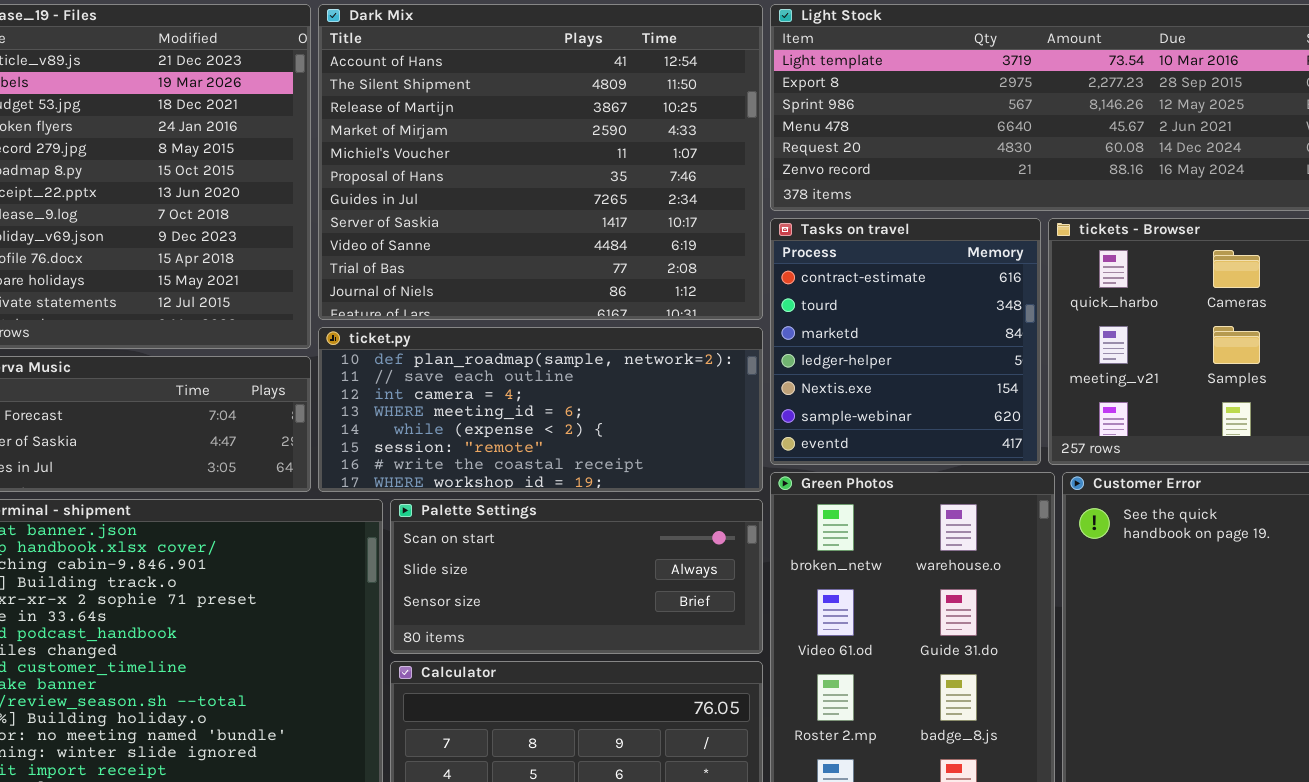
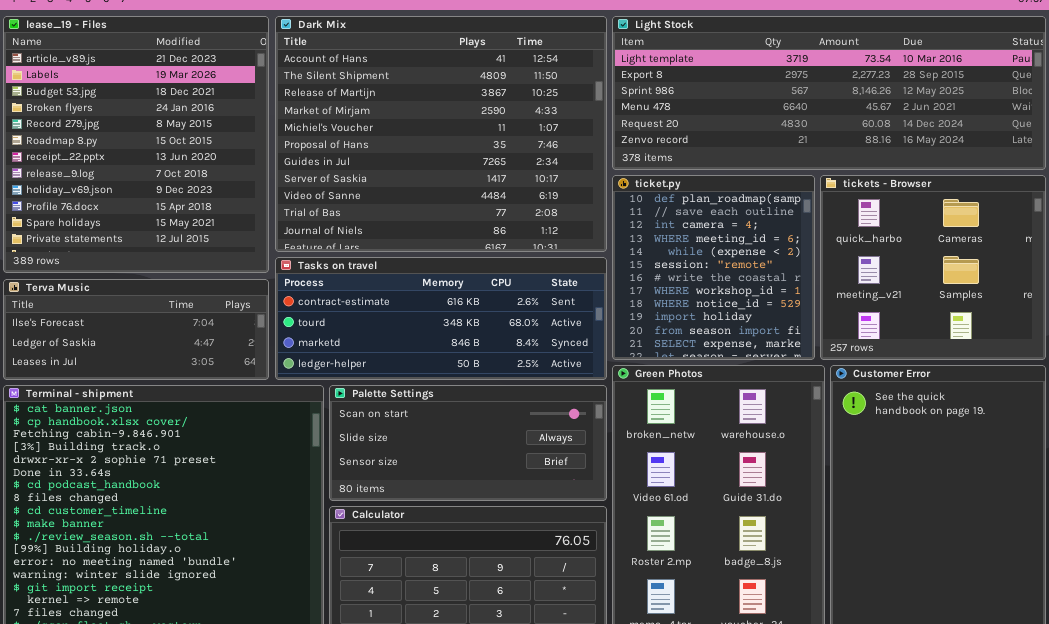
Tasks on travel: [770,218,1041,465] -> [275,257,607,380], moved, resized
ticket.py: [318,327,763,492] -> [612,175,815,360], moved, resized

